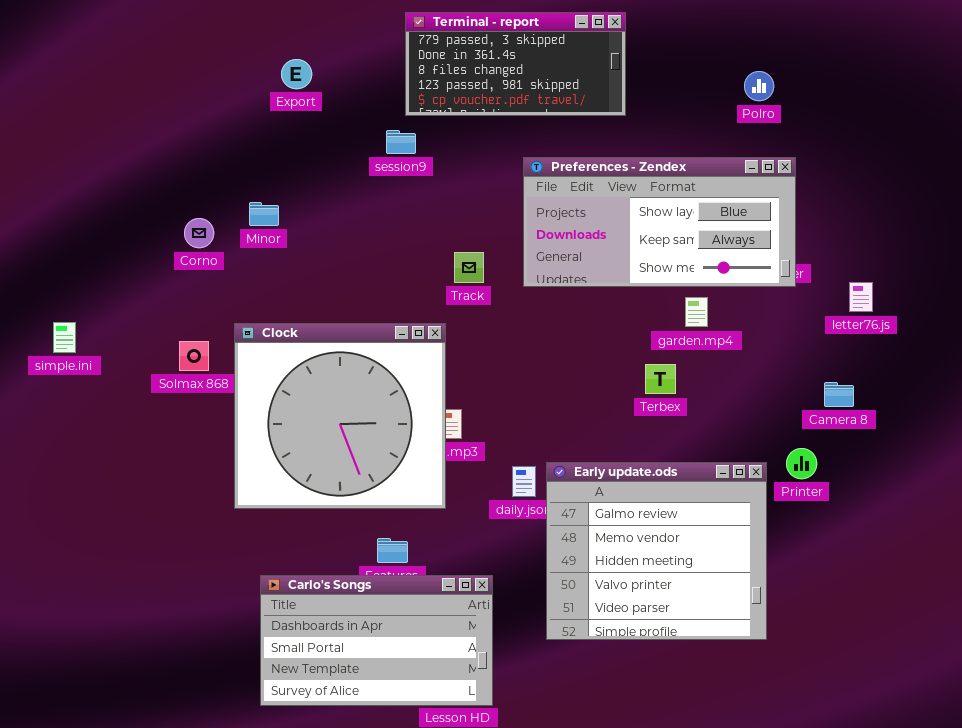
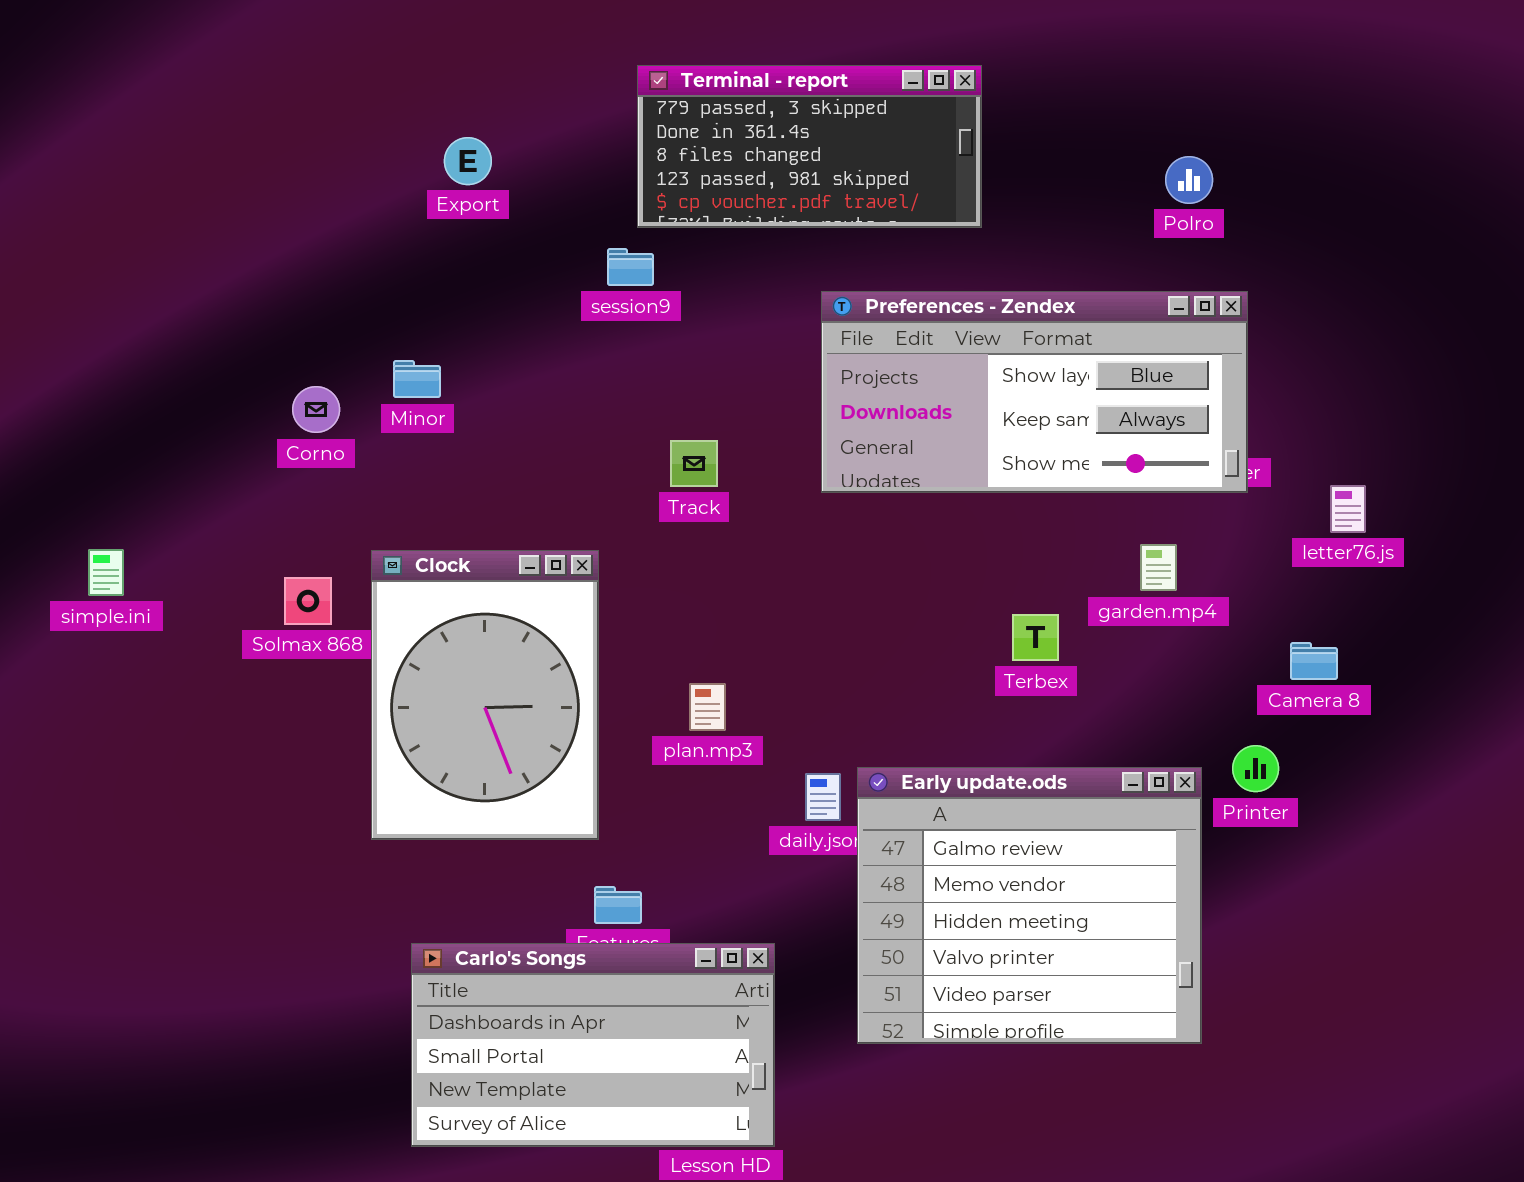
Track: [454,252,484,283] -> [670,440,718,487], moved
garden.mp4: [685,297,708,327] -> [1140,544,1177,591], moved
Clock: [234,323,446,509] -> [371,550,599,840], resized

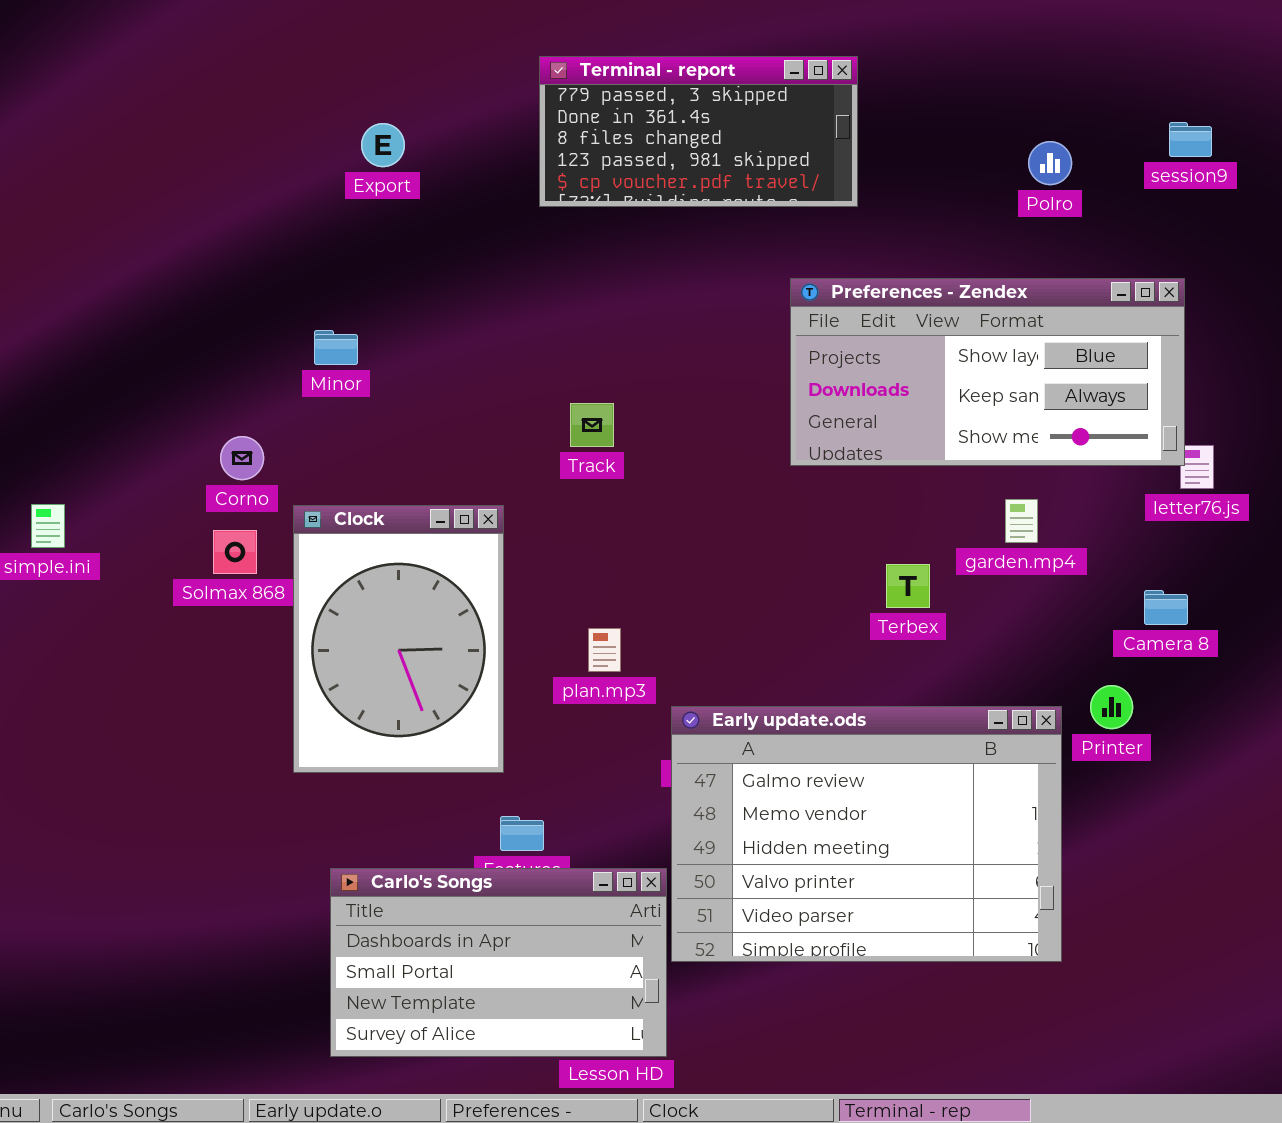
session9: [607,248,654,286] -> [1169,122,1212,157], moved
Preferences - Zendex: [821,291,1248,493] -> [790,278,1185,466], moved
Corno: [292,386,340,433] -> [220,436,264,480], moved
Early update.ods: [857,767,1202,1044] -> [671,706,1062,962], resized

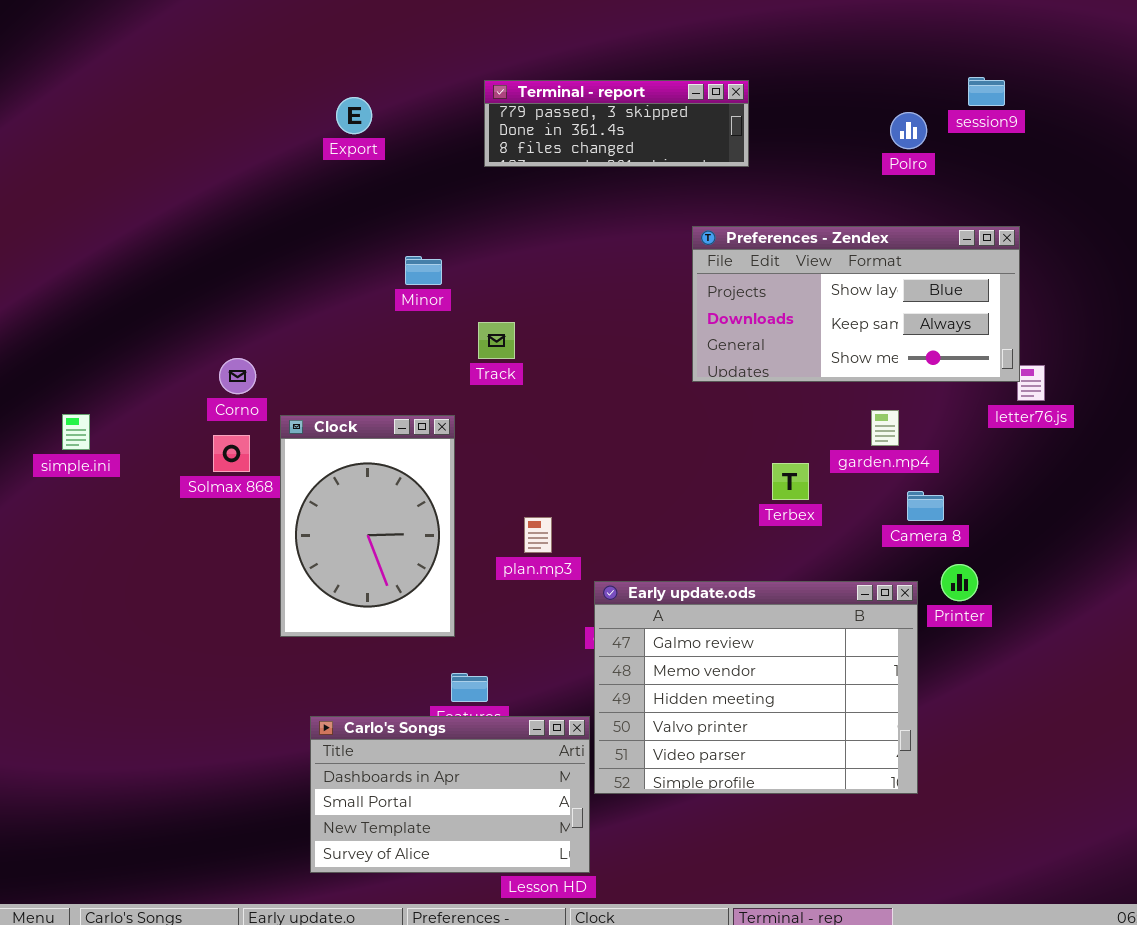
Terminal - report: [539,56,858,207] -> [484,80,749,167], resized
session9: [1169,122,1212,157] -> [968,77,1005,106], moved
Minor: [314,330,358,365] -> [405,256,442,285], moved
Track: [570,403,614,447] -> [478,322,515,359], moved
Camera 8: [1144,590,1188,625] -> [907,491,944,521], moved

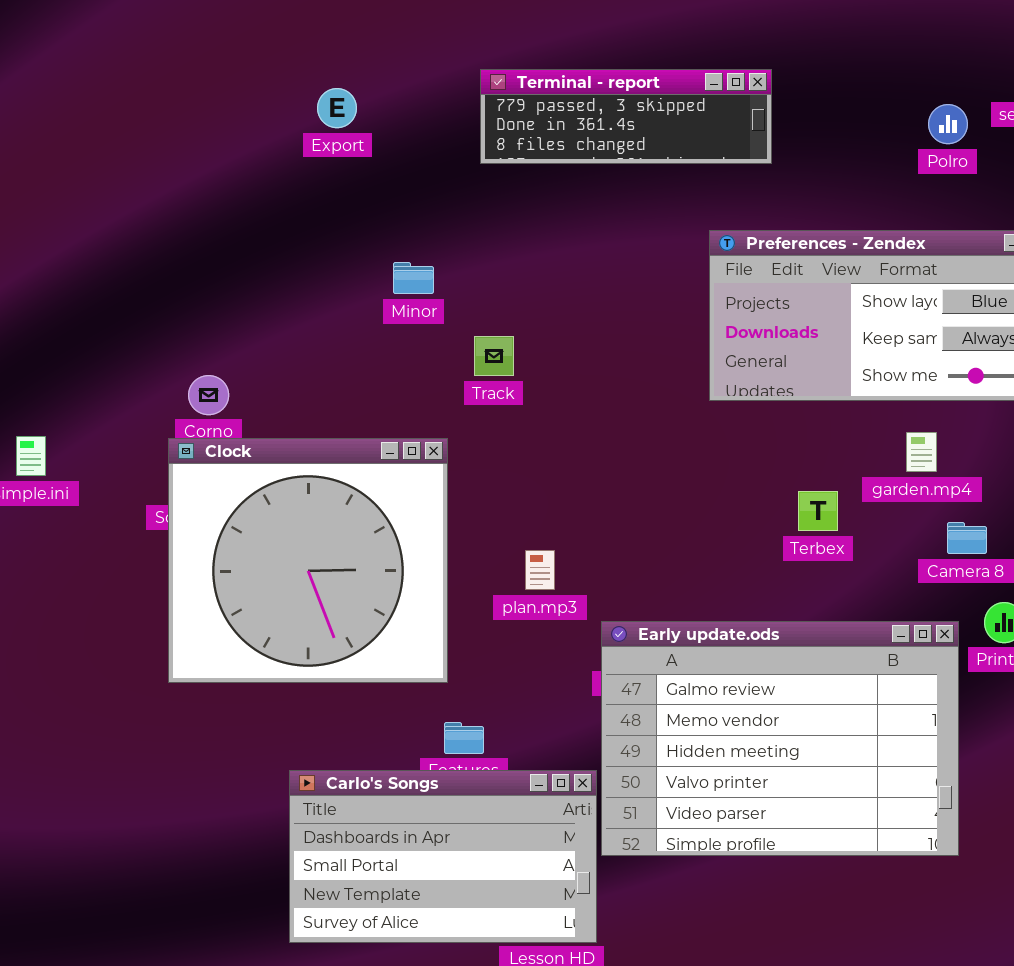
Clock: [280,415,455,637] -> [168,438,448,683], resized

